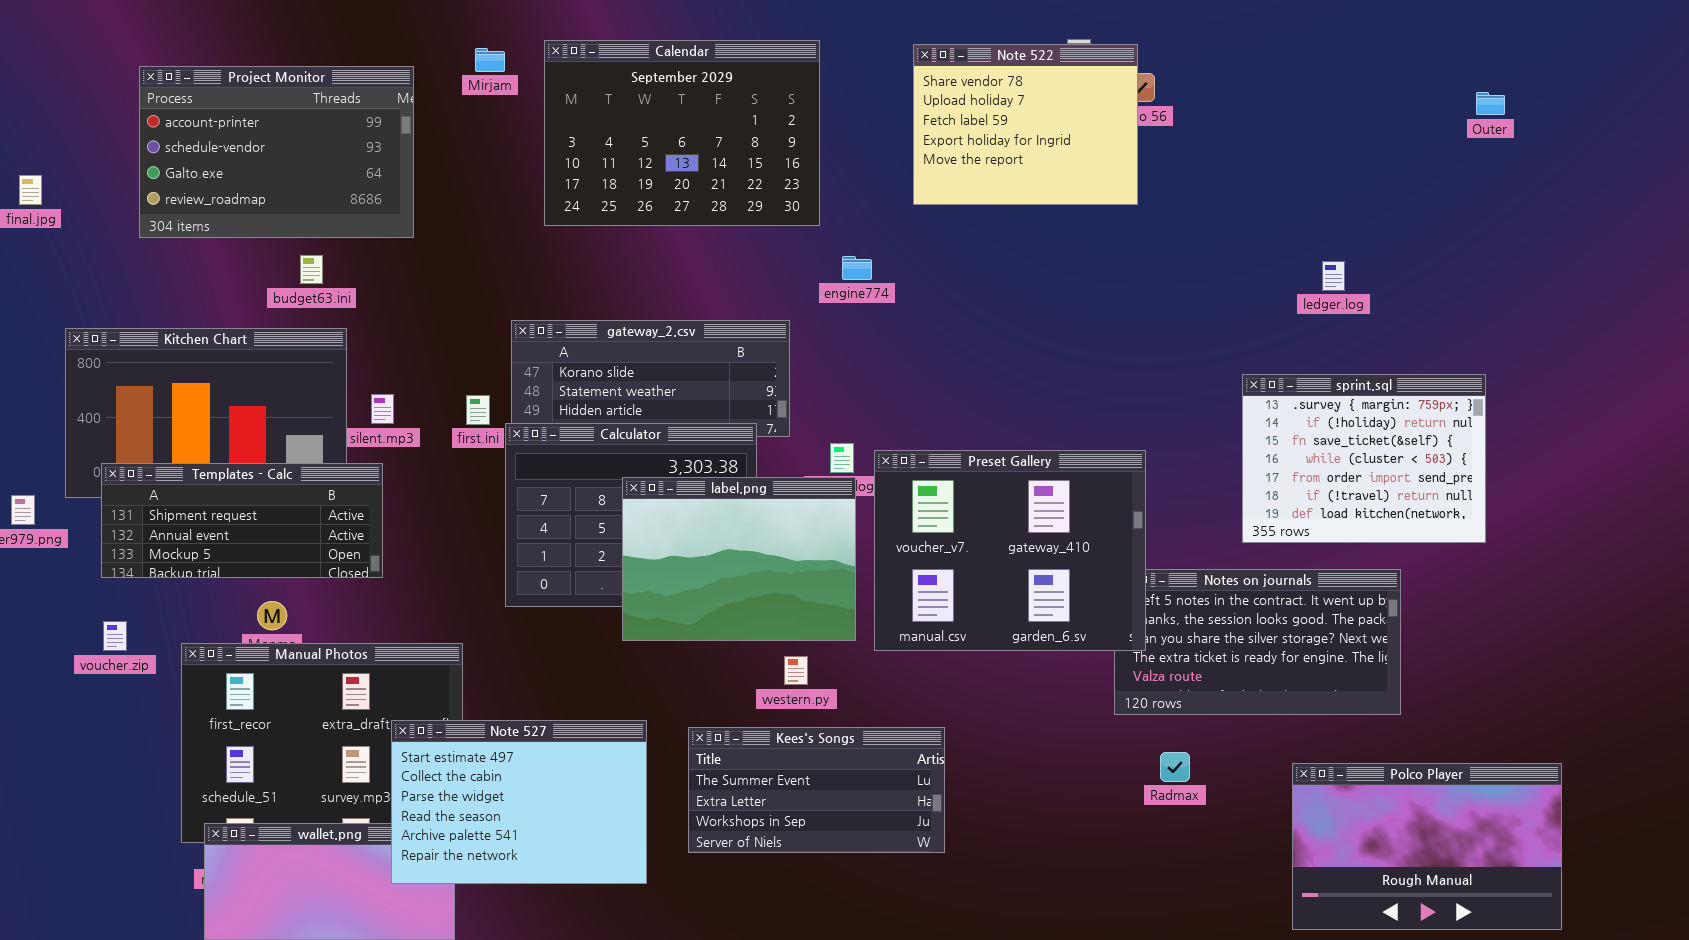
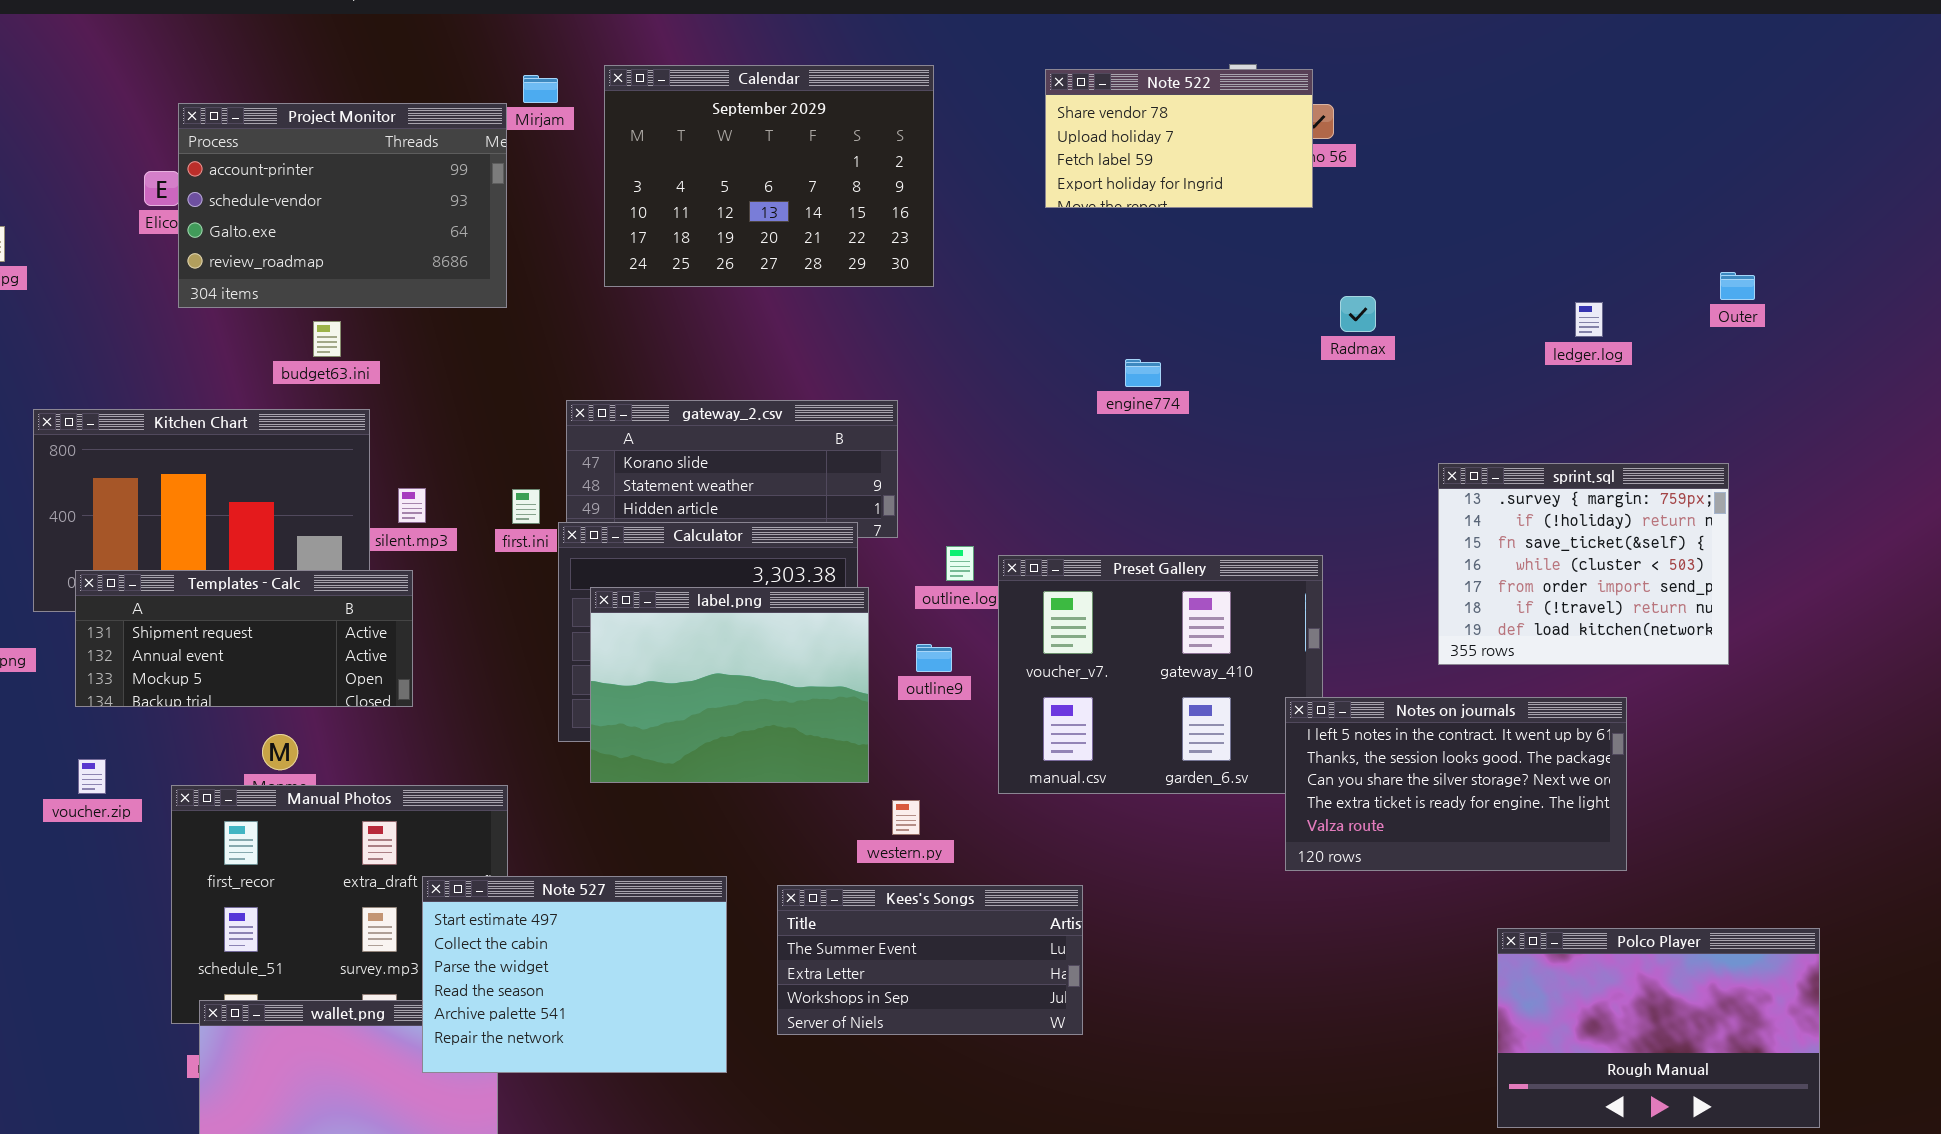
Note 522: [913,44,1138,205] -> [1045,69,1313,208], resized
Project Monitor: [139,66,414,238] -> [178,103,507,308], moved
Outer: [1476,92,1505,115] -> [1720,272,1755,300], moved
engine774: [842,256,872,280] -> [1125,359,1161,387], moved
ledger.log: [1322,261,1345,291] -> [1575,302,1603,337], moved
label.png: [622,477,856,641] -> [590,587,869,783], moved
Notes on journals: [1114,569,1401,715] -> [1285,697,1627,871], raised
Radmax: [1160,752,1190,782] -> [1340,296,1376,332], moved

